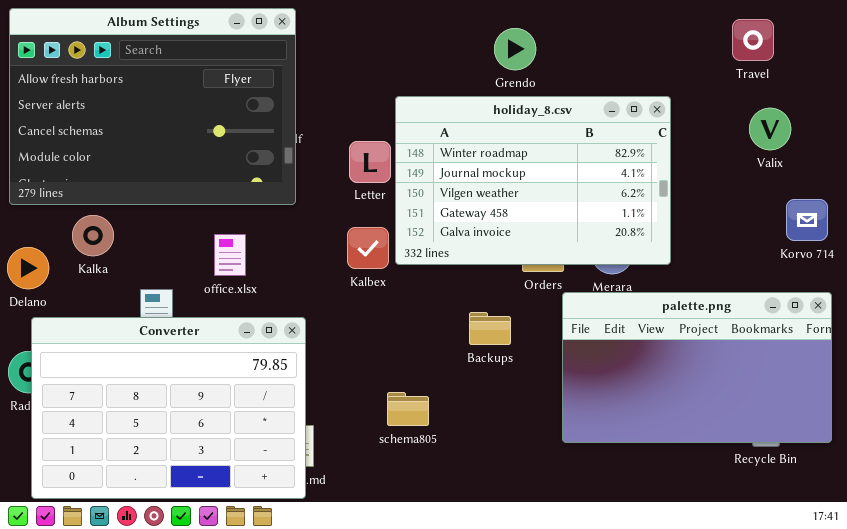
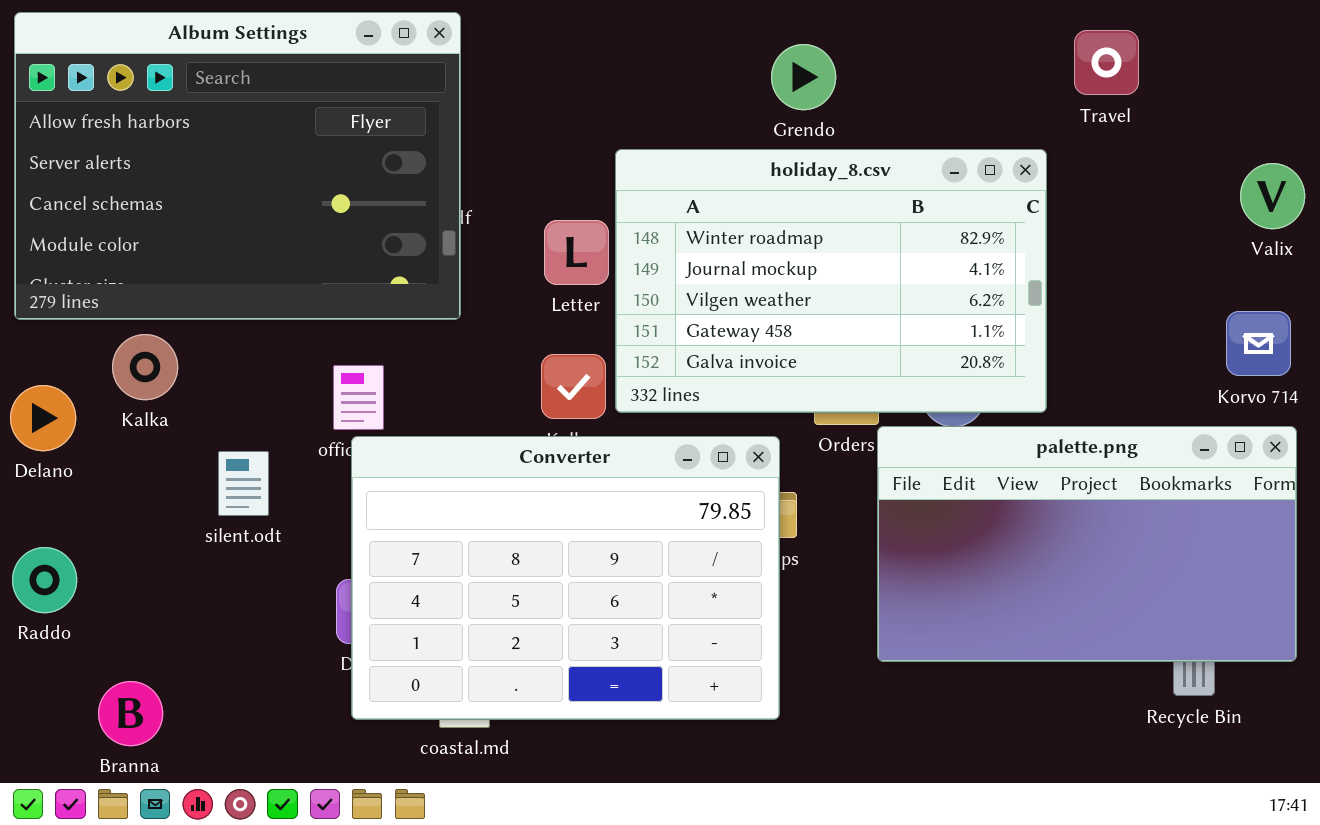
Travel: [732,19,774,61] -> [1074,30,1139,95], moved
Valix: [749,108,791,150] -> [1240,163,1305,229], moved
palette.png: [562,292,832,443] -> [877,426,1297,662], moved
Converter: [31,317,306,499] -> [351,436,780,720], moved

